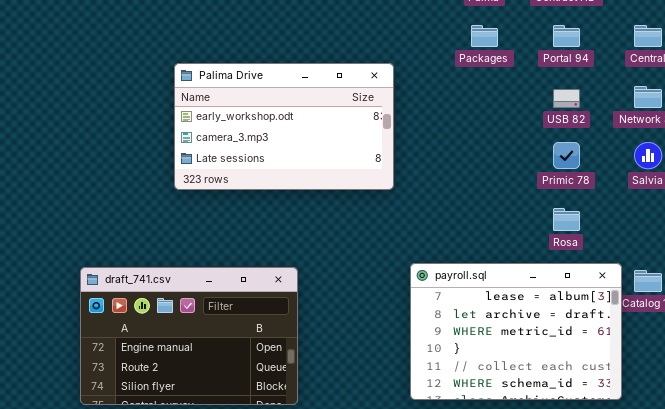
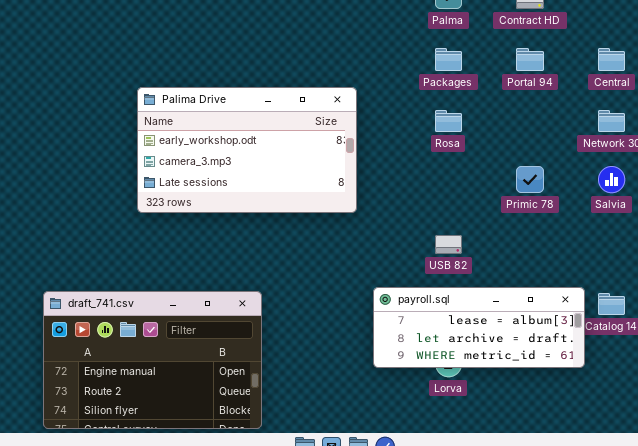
USB 82: [553,89,580,108] -> [435,235,462,254], moved
Rosa: [553,208,580,231] -> [435,110,462,132], moved
payroll.sql: [410,263,622,400] -> [373,287,585,368], resized

